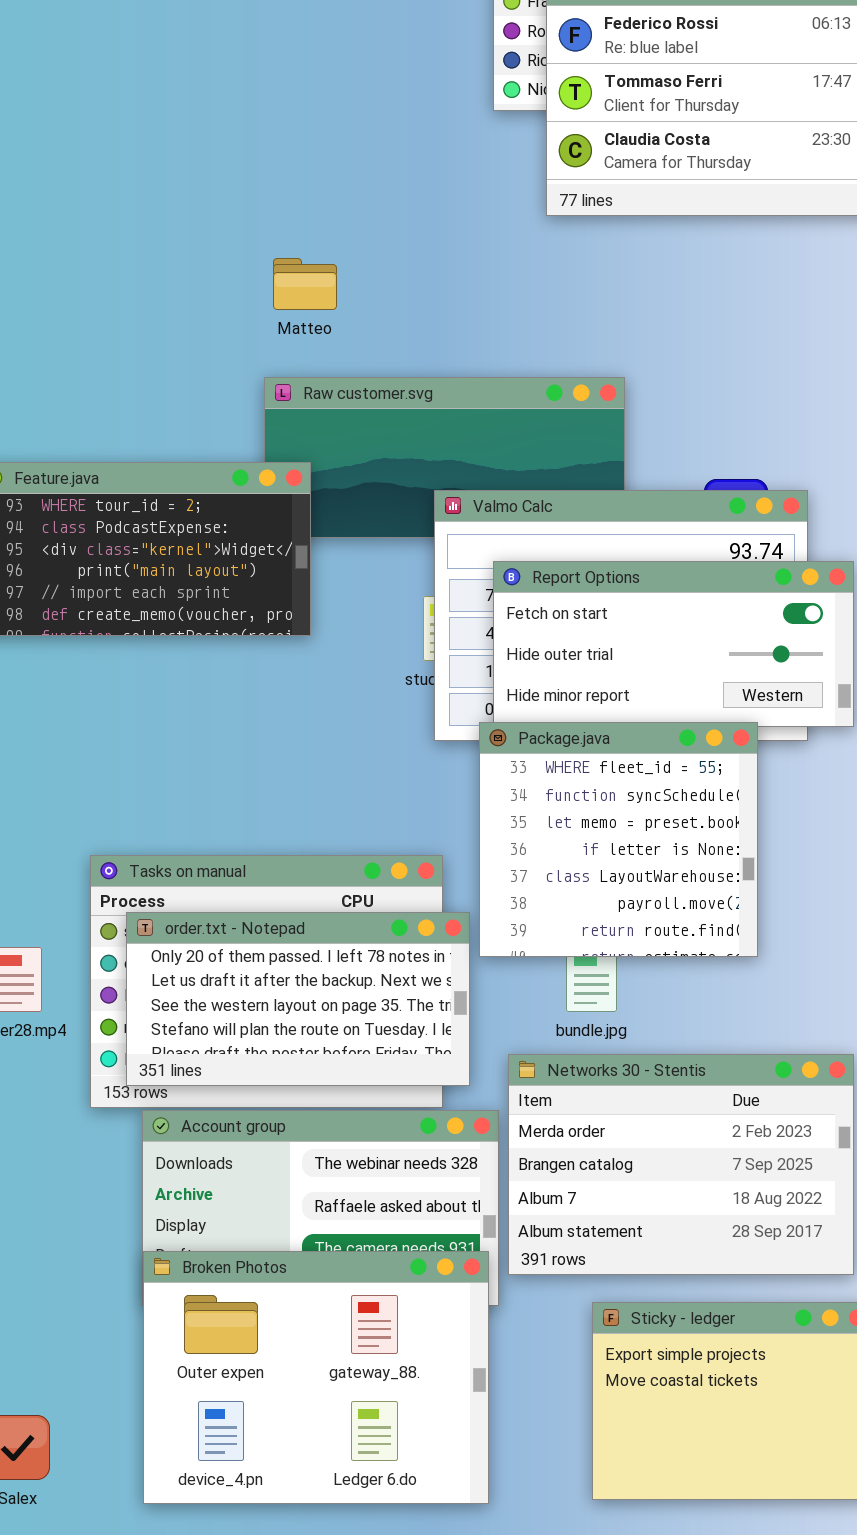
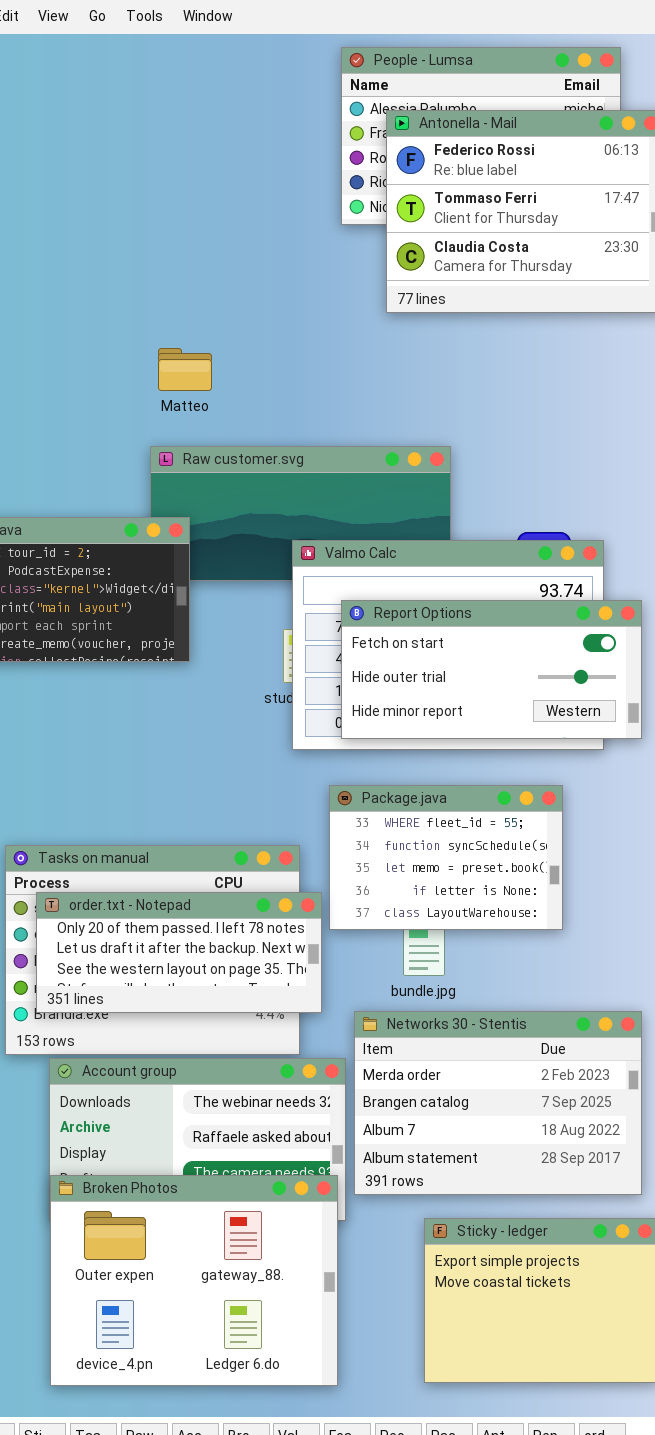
Package.java: [479,722,758,957] -> [329,785,563,930], resized
order.txt - Notepad: [126,912,470,1086] -> [36,892,322,1013], resized

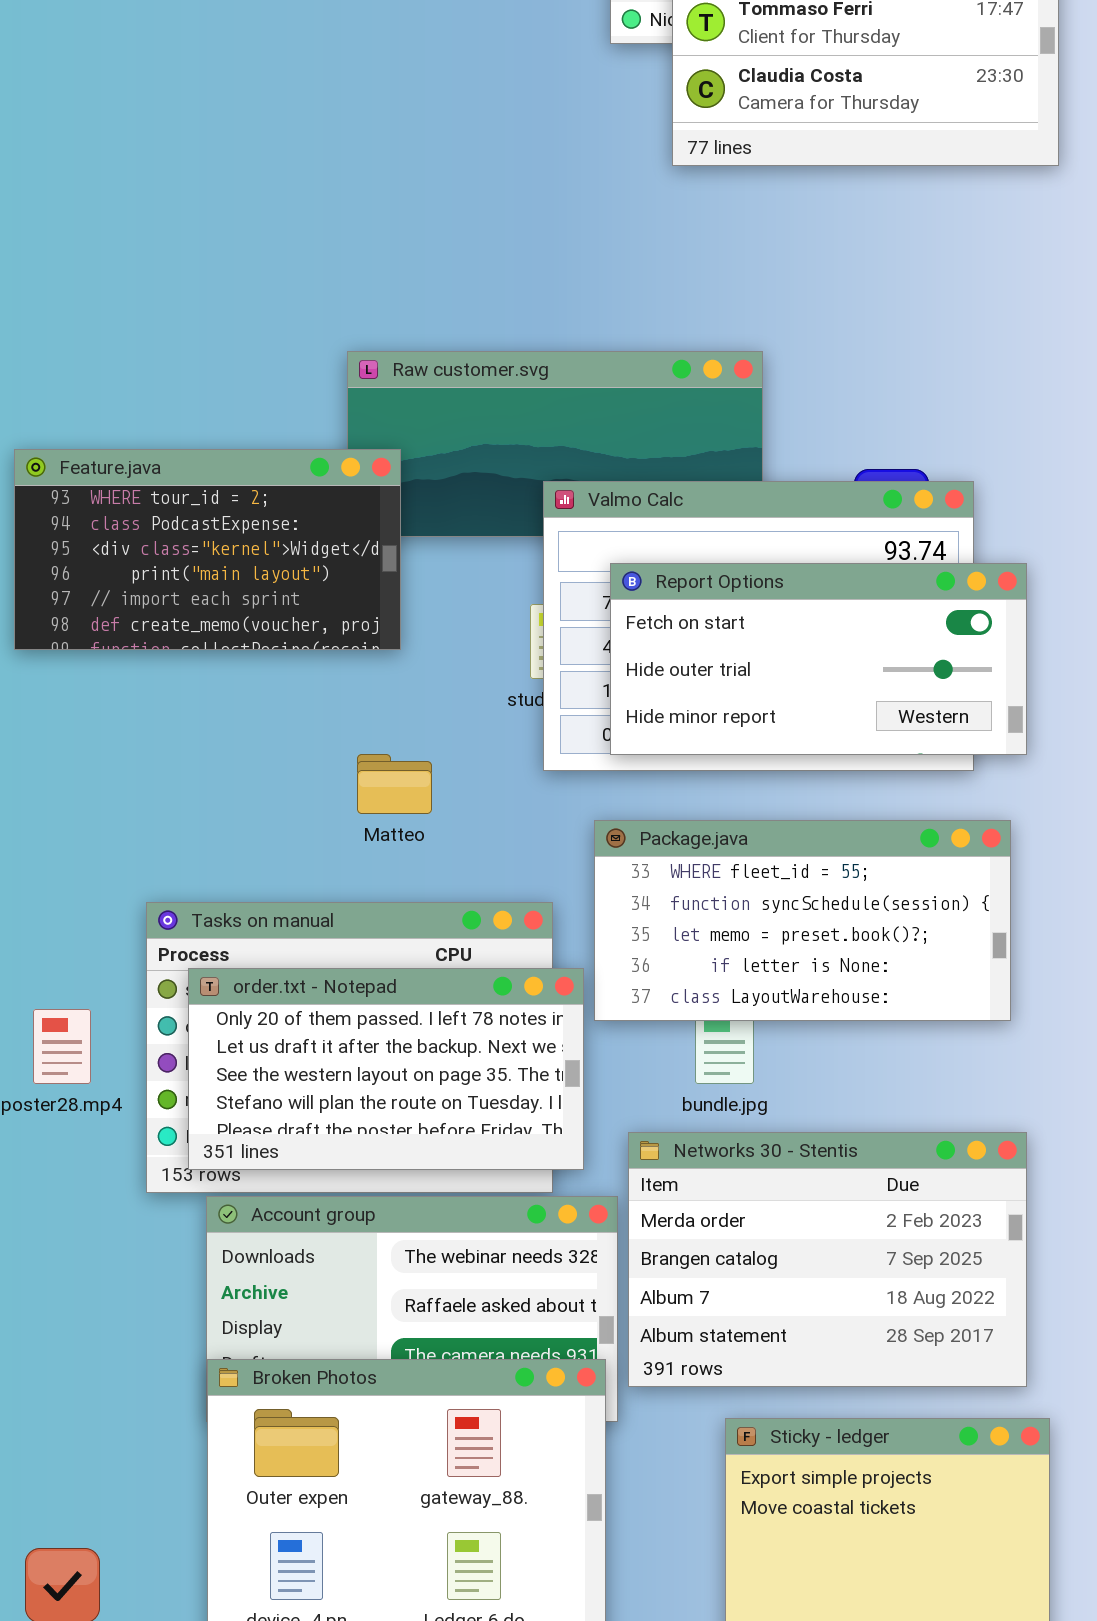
Matteo: [158,348,212,391] -> [357,754,432,814], moved
Package.java: [329,785,563,930] -> [594,820,1011,1021], resized
order.txt - Notepad: [36,892,322,1013] -> [188,968,584,1170], resized

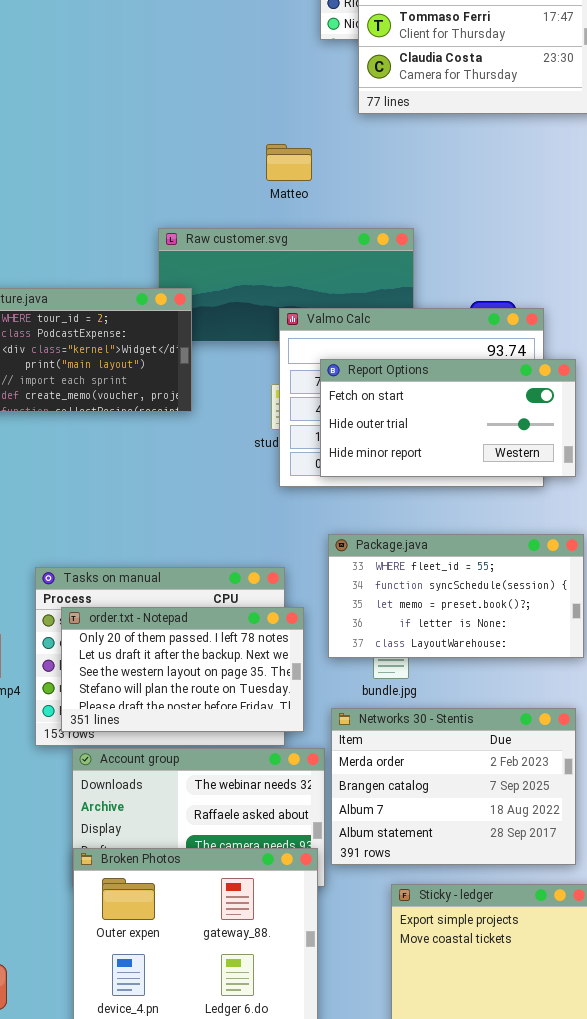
Matteo: [357,754,432,814] -> [266,144,312,181], moved
Package.java: [594,820,1011,1021] -> [328,534,584,658], moved

